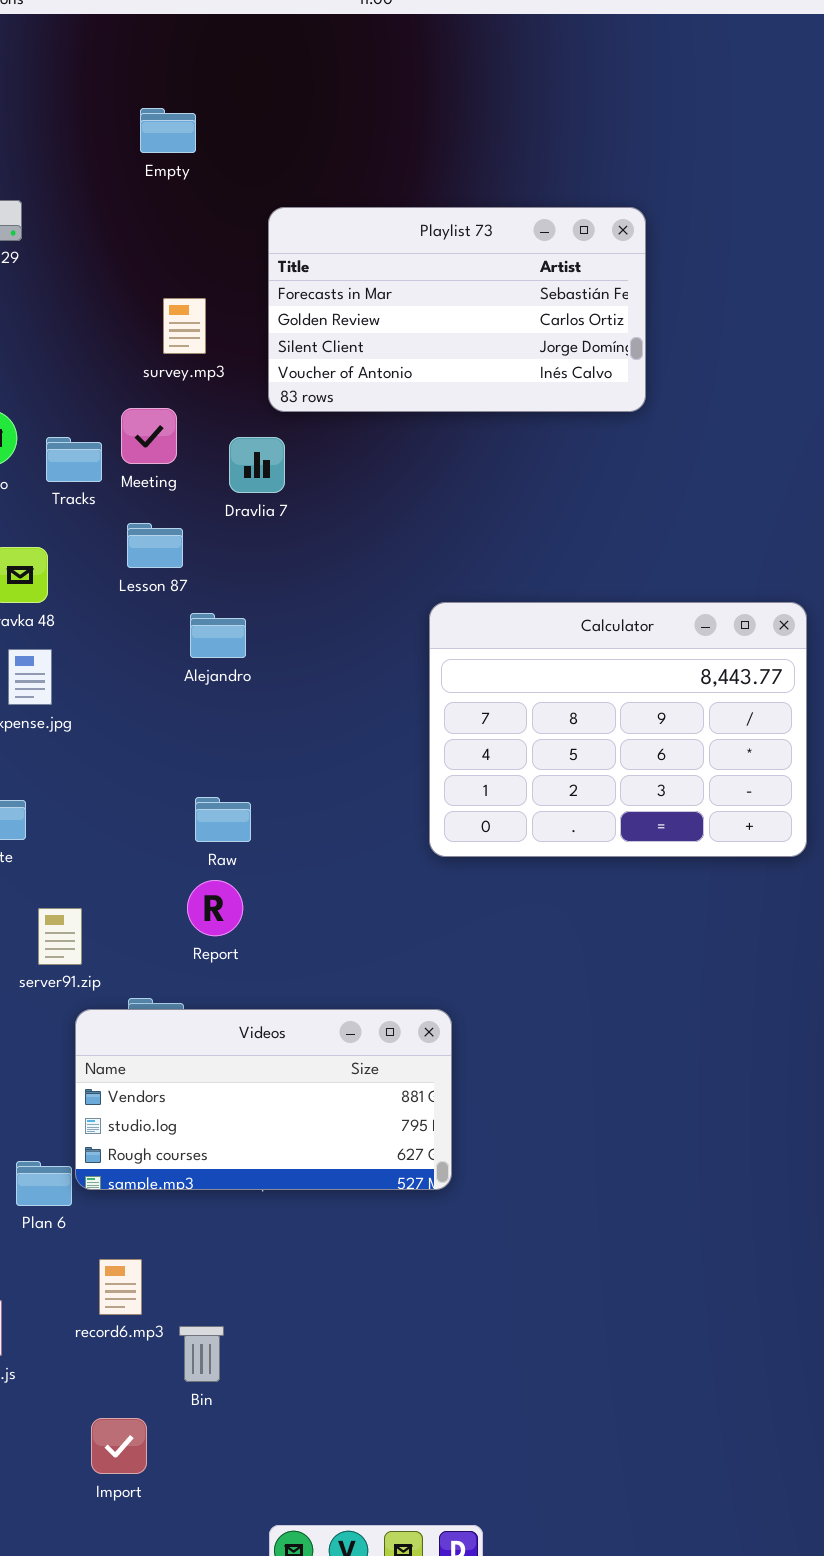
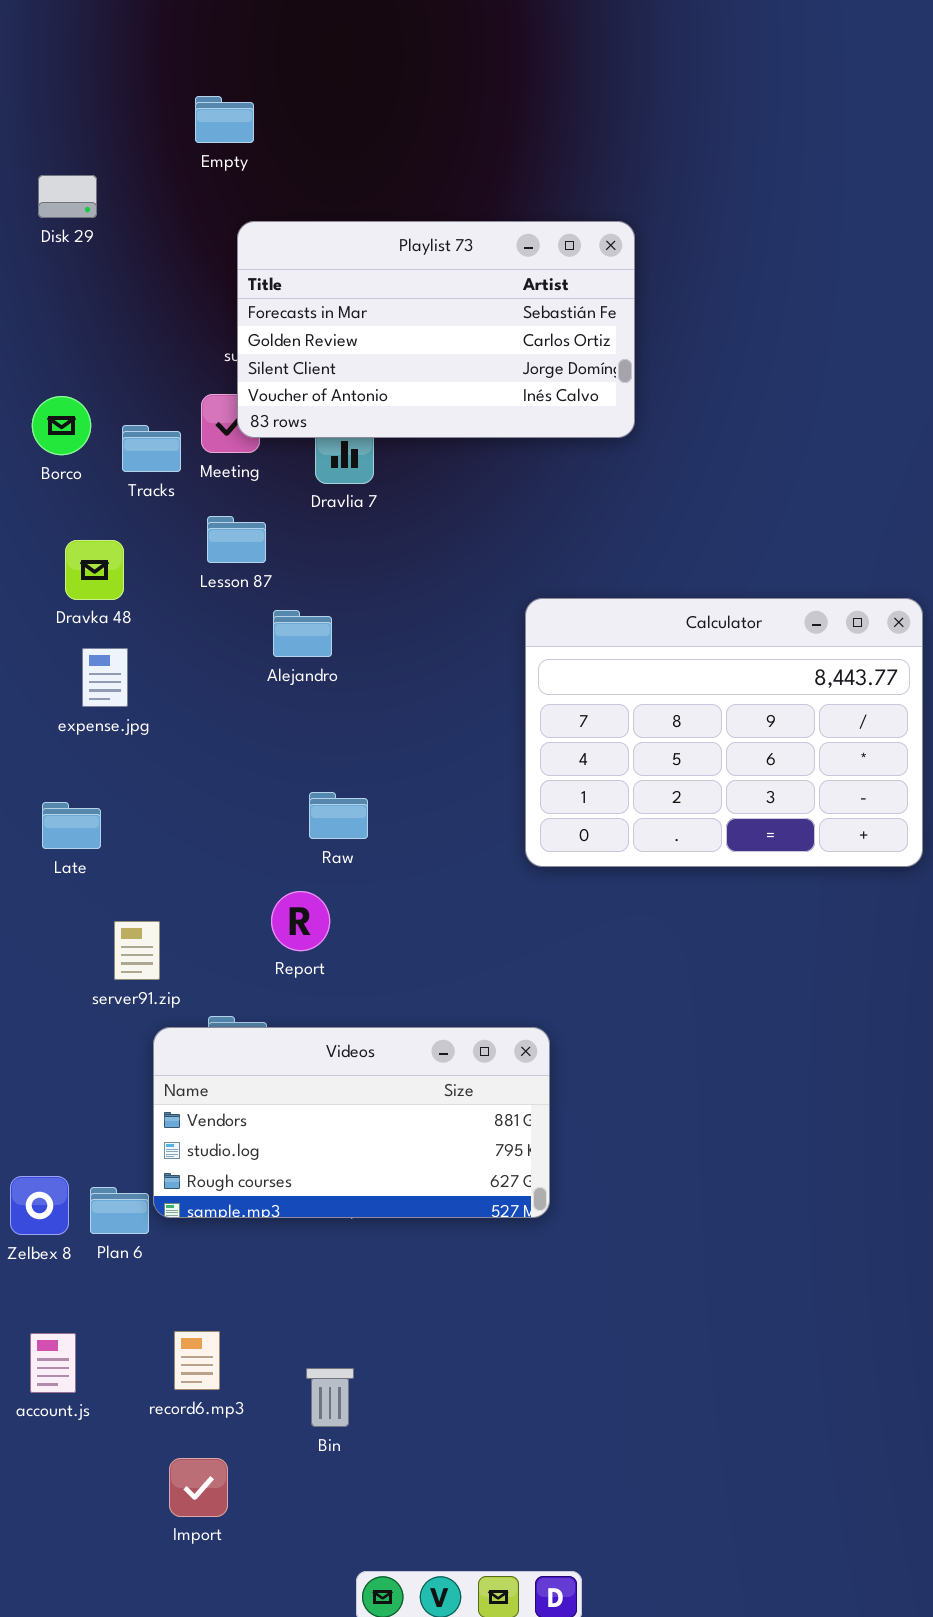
Empty: [140,108,196,153] -> [195,96,254,143], moved
Playlist 73: [268,207,646,412] -> [237,221,635,438], moved
Raw: [195,797,251,842] -> [309,792,368,839], moved
record6.mp3: [99,1259,142,1315] -> [174,1331,220,1390], moved
Bin: [179,1326,224,1382] -> [306,1368,354,1427], moved

